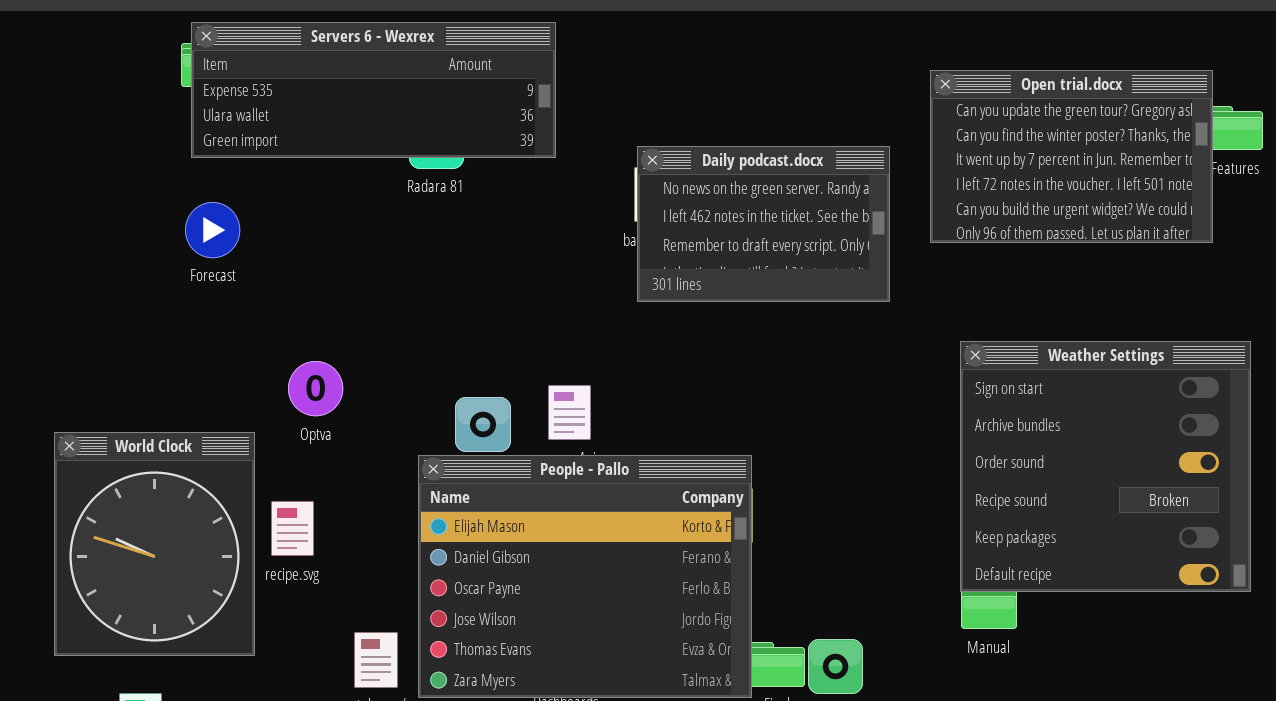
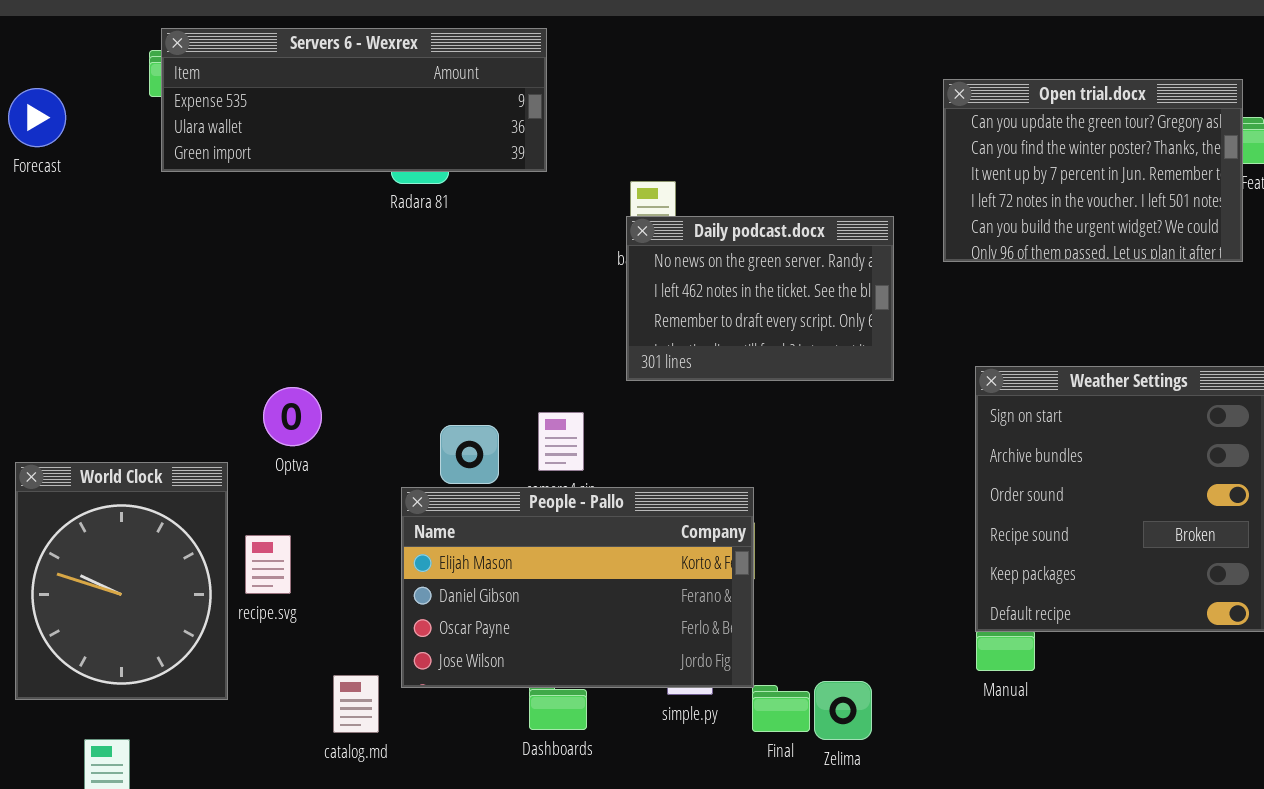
Daily podcast.docx: [637,146,890,302] -> [626,216,894,381], moved
Forecast: [185,202,240,258] -> [8,88,66,147], moved
People - Pallo: [418,455,752,698] -> [401,487,754,688], resized

